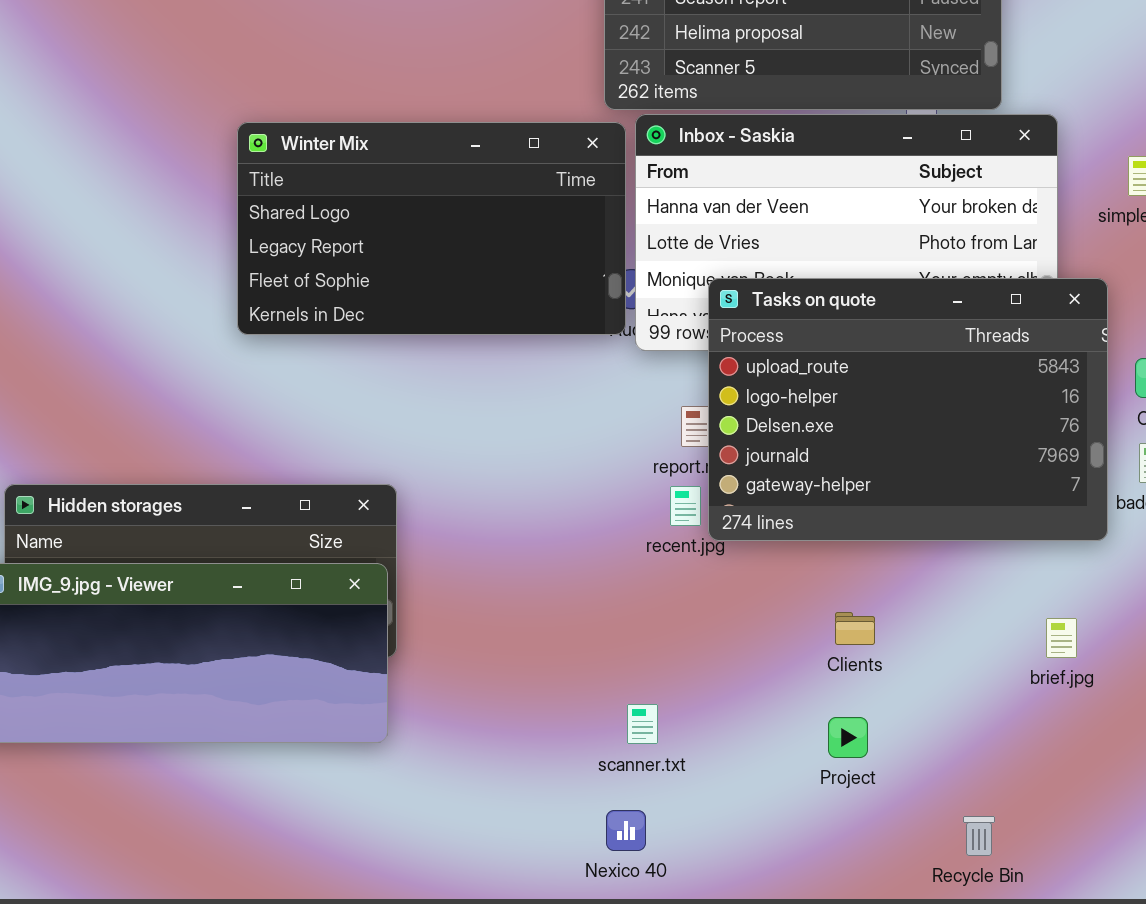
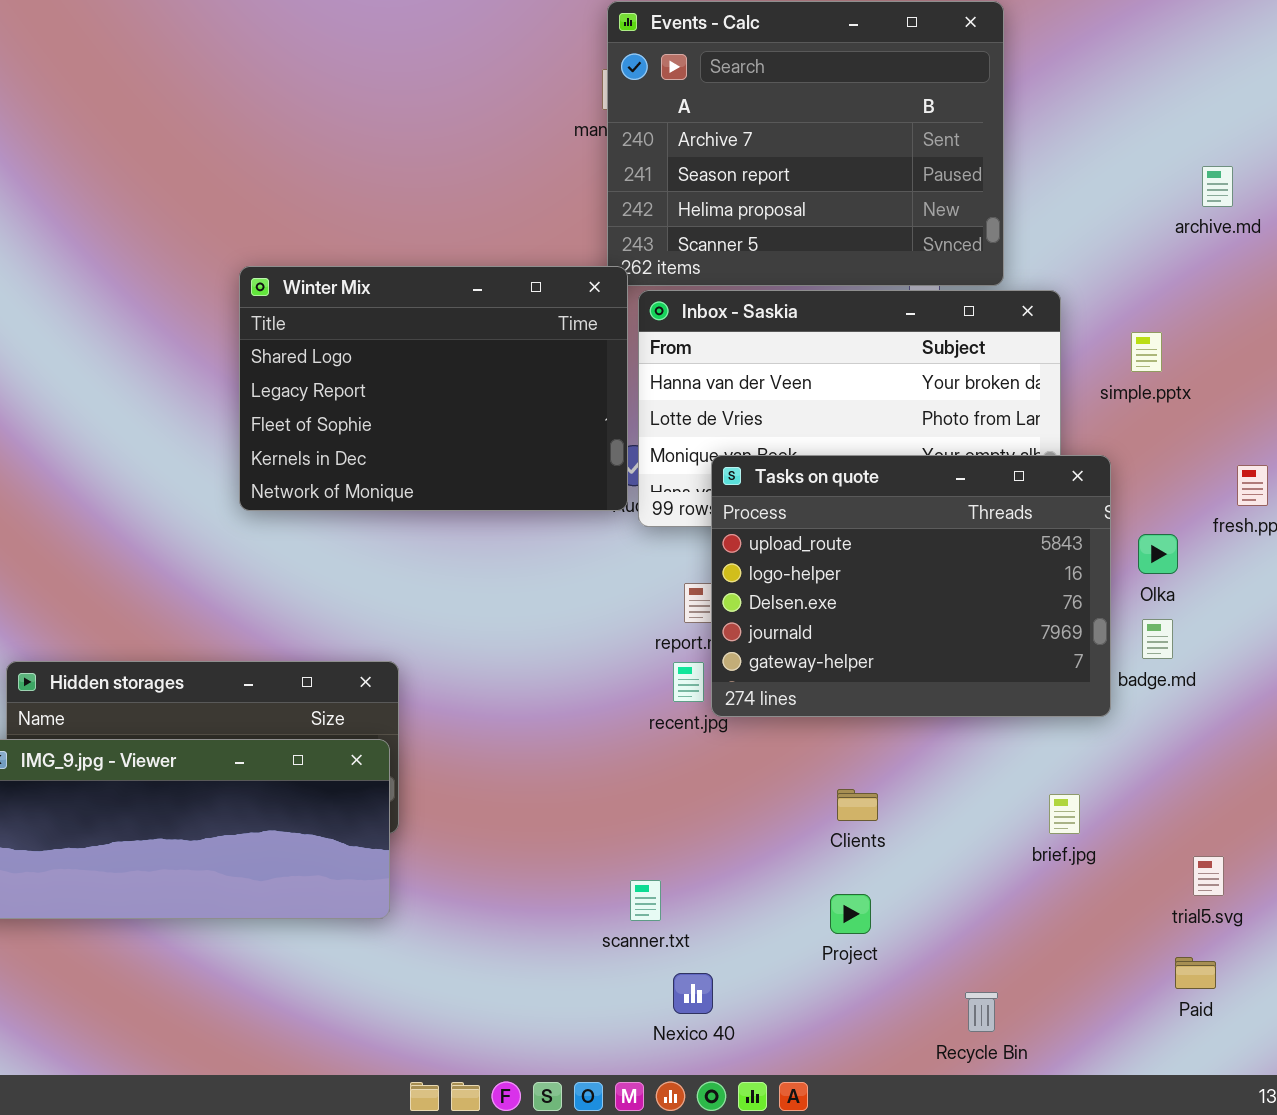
Winter Mix: [237,122,626,335] -> [239,266,628,511], resized
Nexico 40: [606,810,646,851] -> [673,973,713,1014], moved

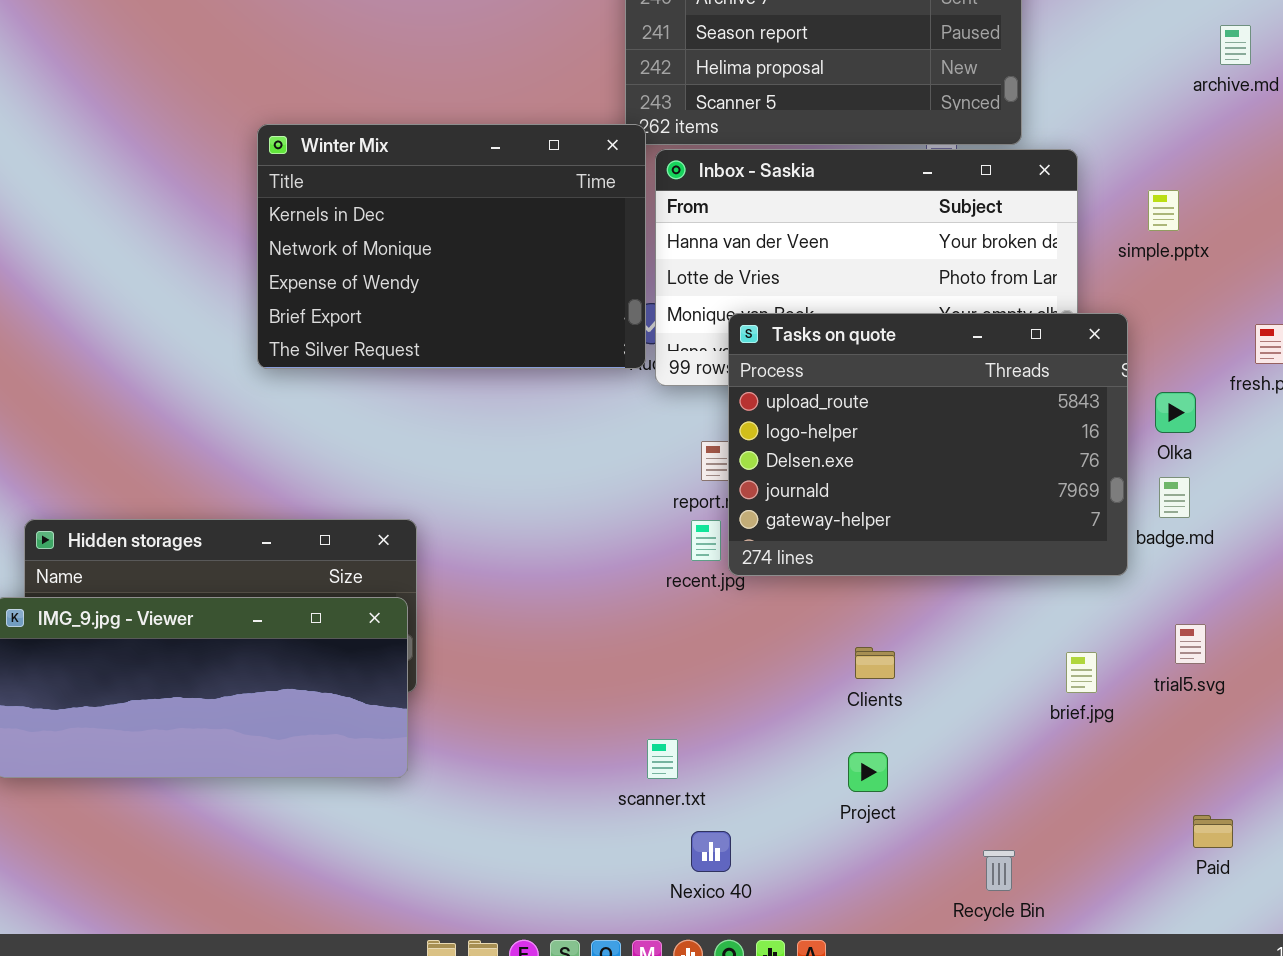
Winter Mix: [239,266,628,511] -> [257,124,646,369], scrolled down 3 rows
trial5.svg: [1193,856,1224,896] -> [1175,624,1206,664], moved

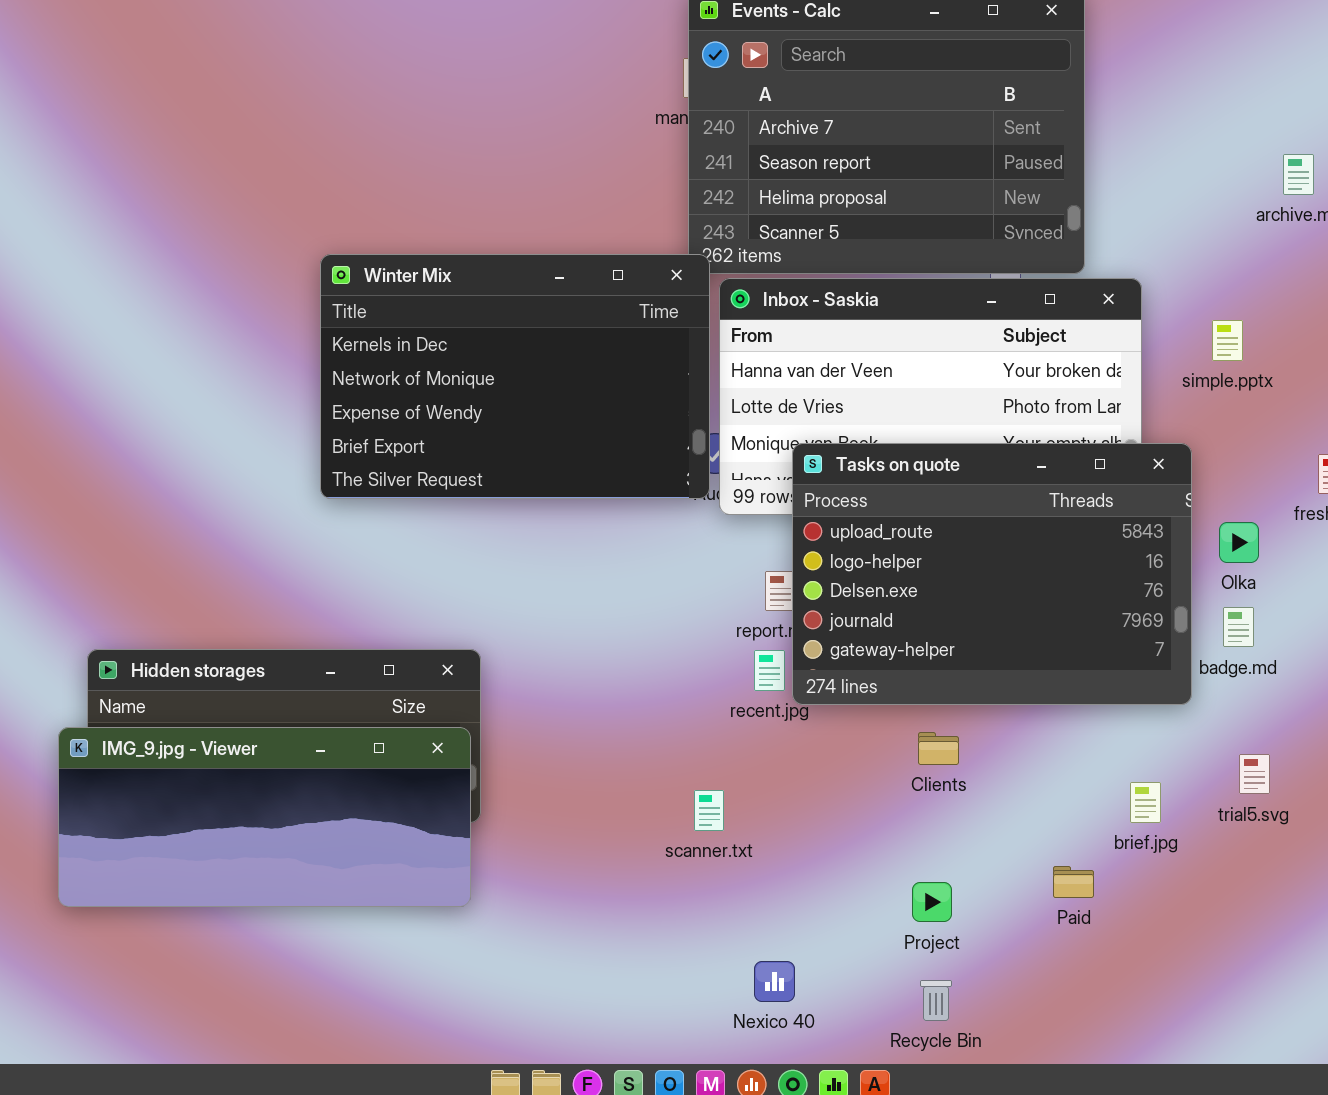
Clients: [855,647,895,679] -> [918,732,959,765], moved
scanner.txt: [647,739,678,779] -> [694,790,724,831], moved
Paid: [1193,815,1233,848] -> [1053,866,1094,898], moved
Recycle Bin: [983,850,1015,891] -> [920,980,952,1021], moved

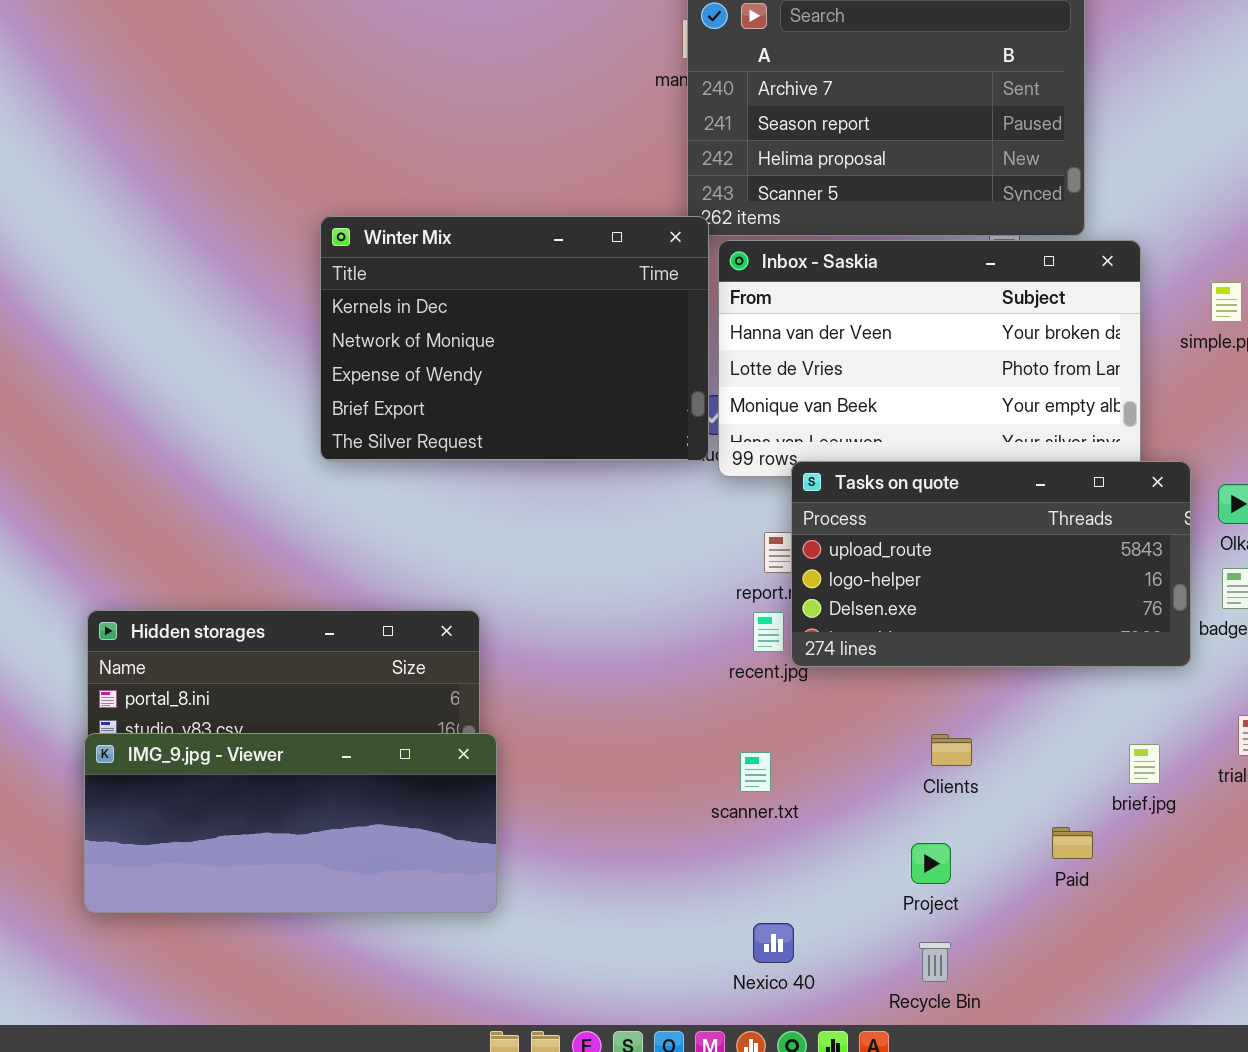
Tasks on quote: [792,443,1192,705] -> [791,461,1191,667], resized
IMG_9.jpg - Viewer: [58,727,471,907] -> [84,733,497,913], moved
Clients: [918,732,959,765] -> [931,734,972,766], moved
scanner.txt: [694,790,724,831] -> [740,752,771,792], moved

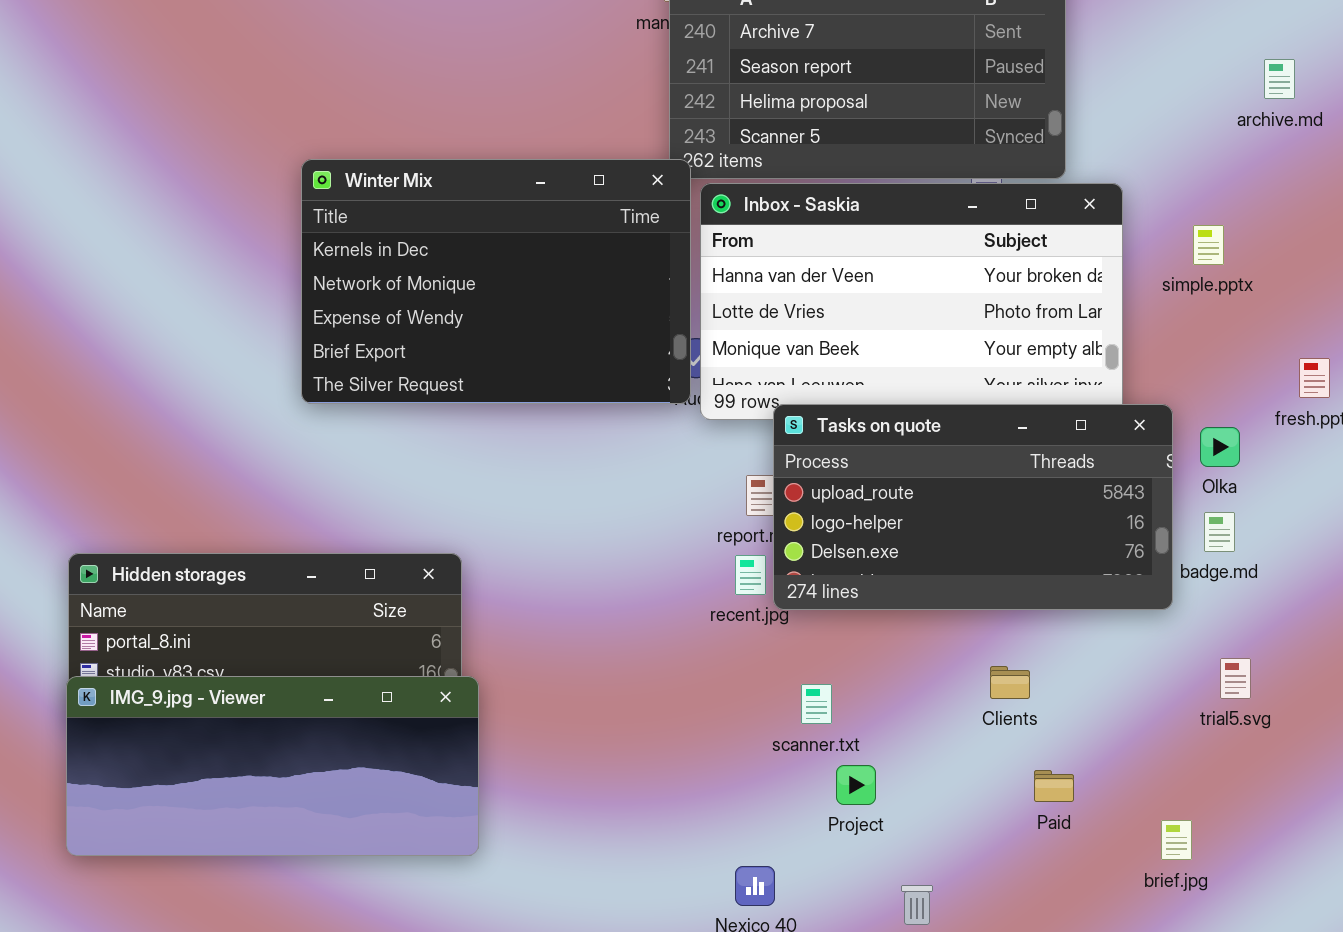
Clients: [931,734,972,766] -> [990,666,1030,699], moved
brief.jpg: [1129,744,1160,784] -> [1161,820,1192,860], moved
scanner.txt: [740,752,771,792] -> [801,684,832,724], moved
Project: [911,843,951,884] -> [836,765,876,805], moved

